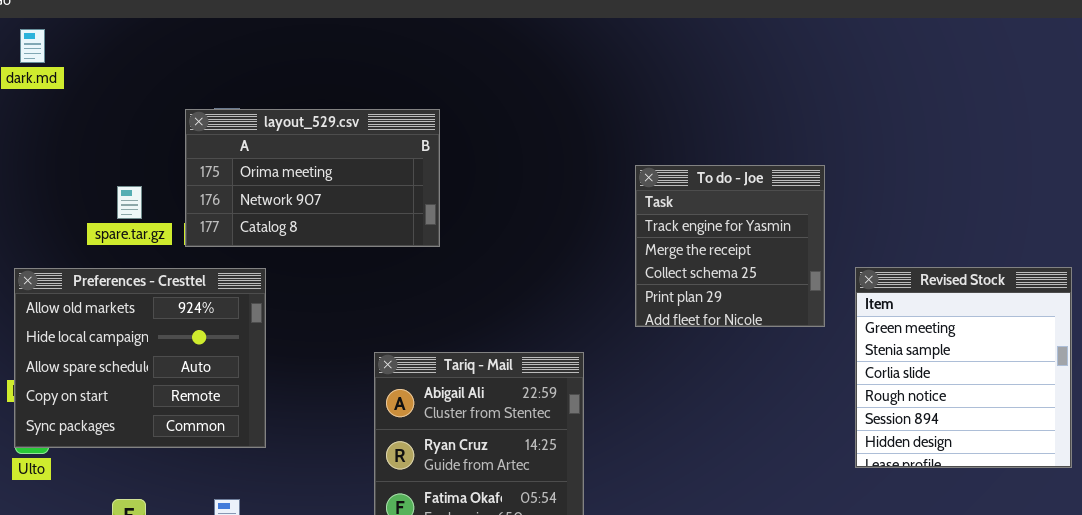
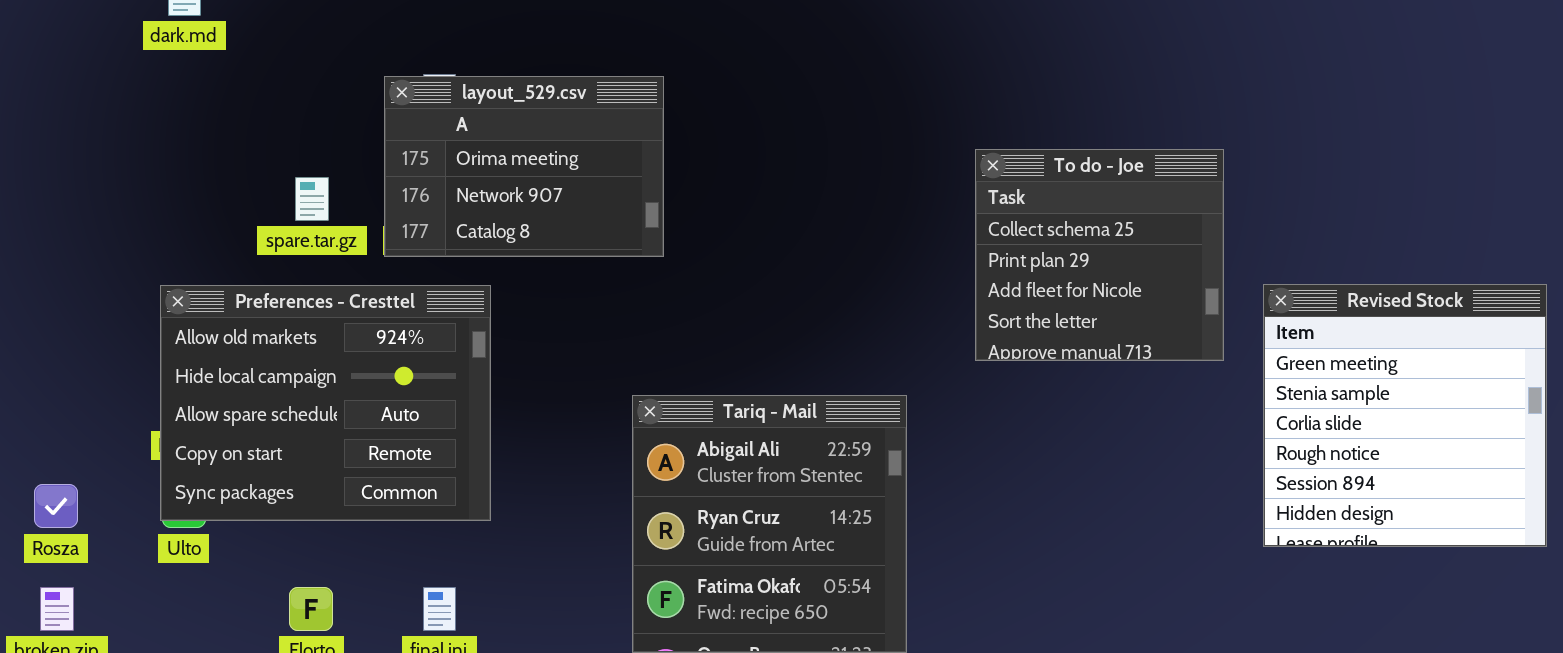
layout_529.csv: [185,109,440,247] -> [384,76,664,257], resized
To do - Joe: [635,165,825,327] -> [975,149,1224,361], scrolled down 2 rows

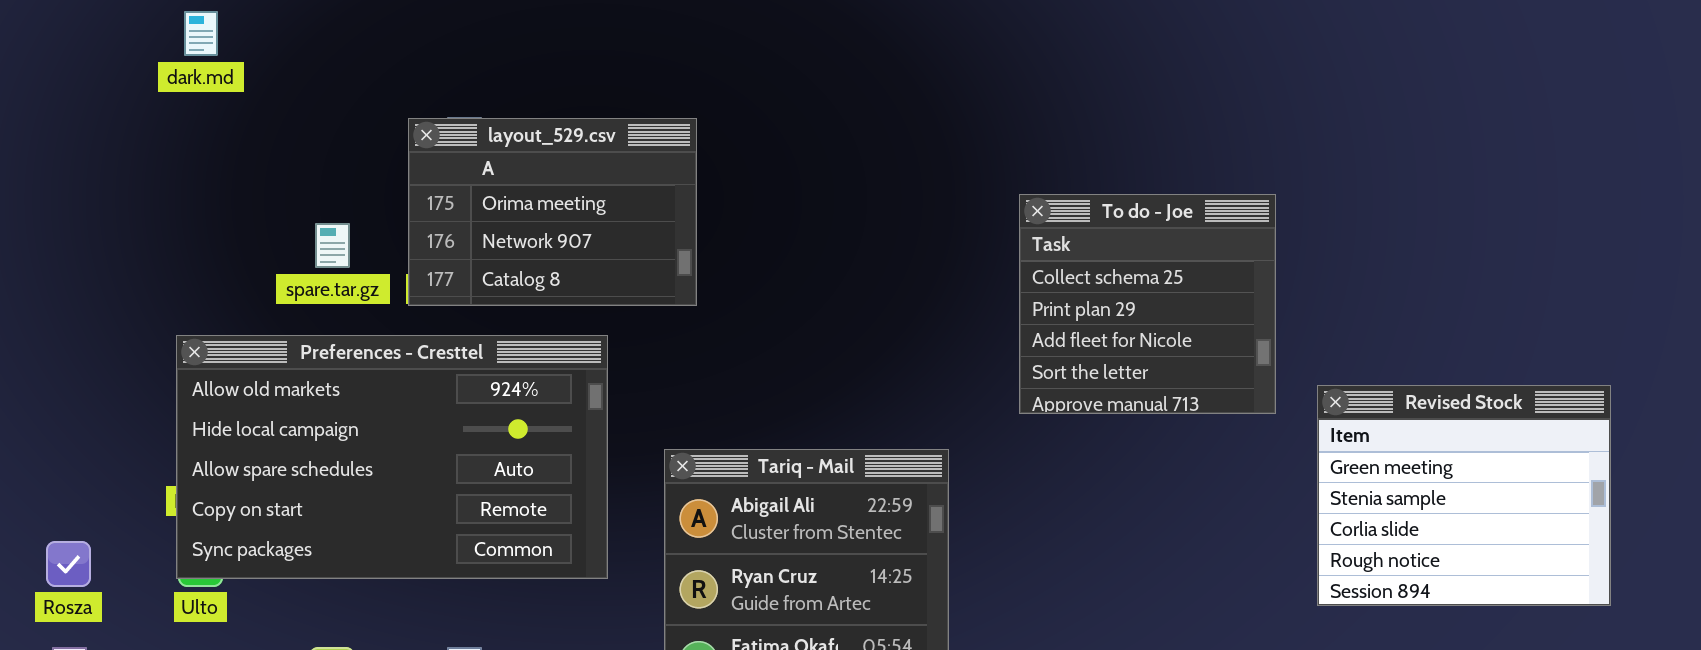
Revised Stock: [1263,284,1547,547] -> [1317,385,1611,606], resized
Preferences - Cresttel: [160,285,491,521] -> [176,335,608,579], resized

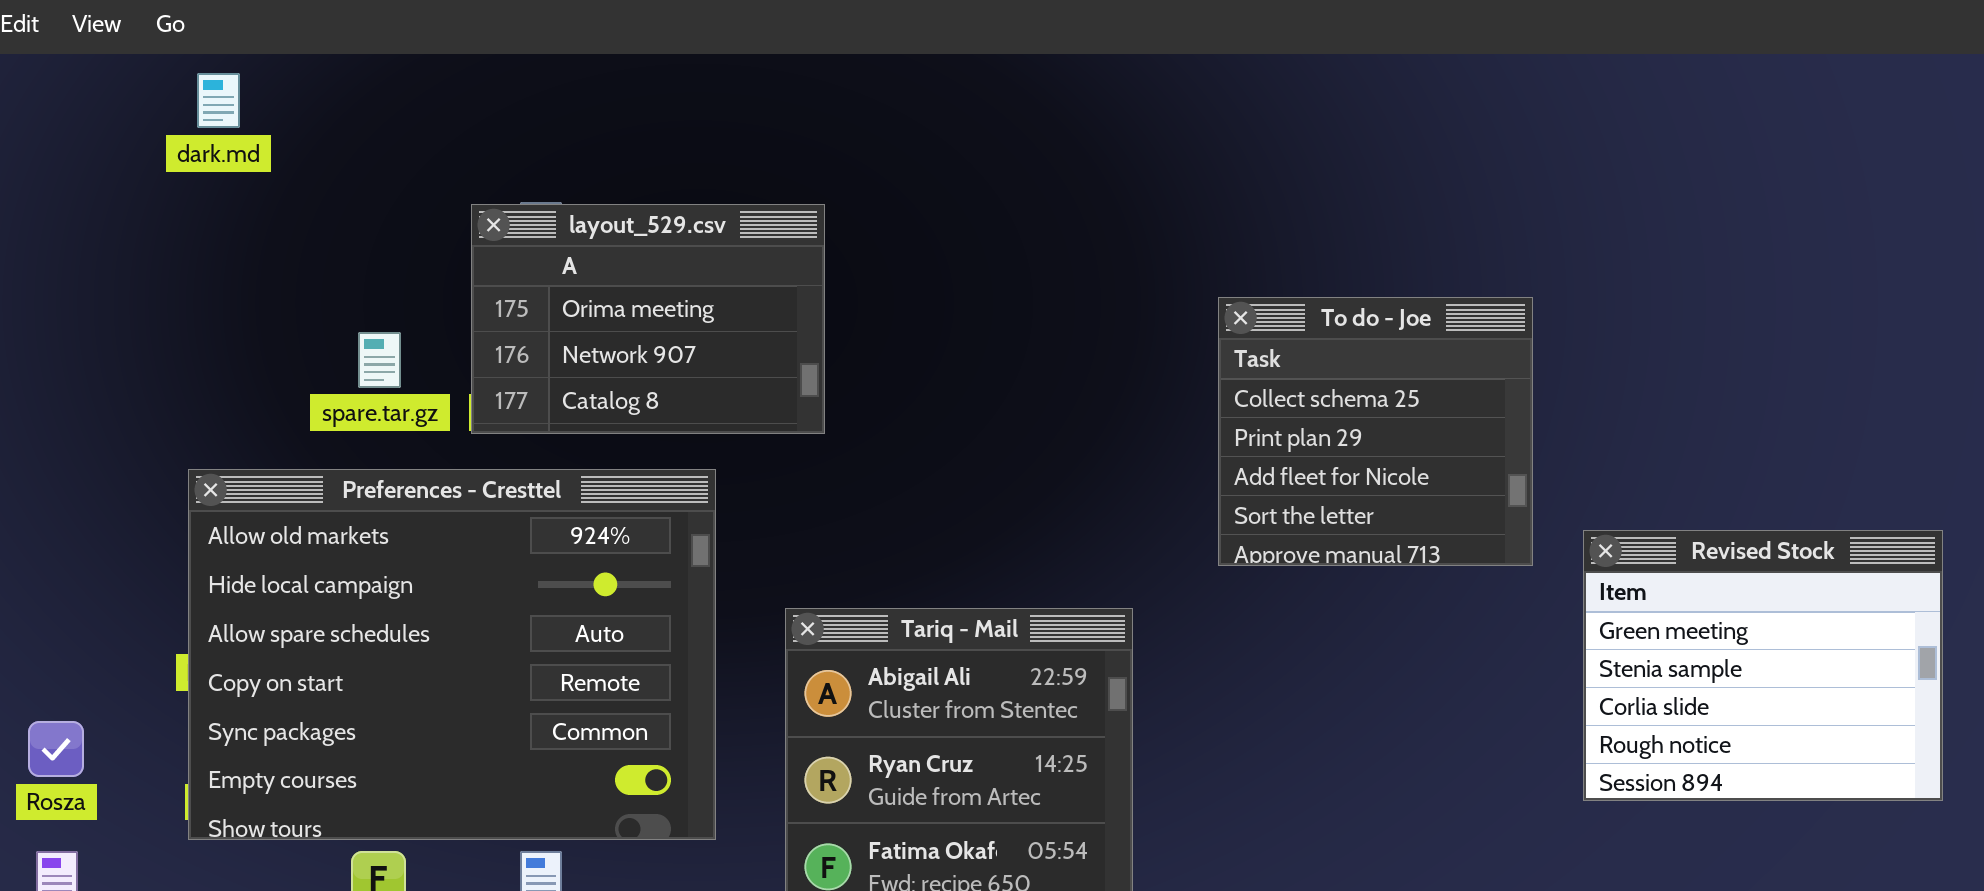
Preferences - Cresttel: [176,335,608,579] -> [188,469,716,840], resized

